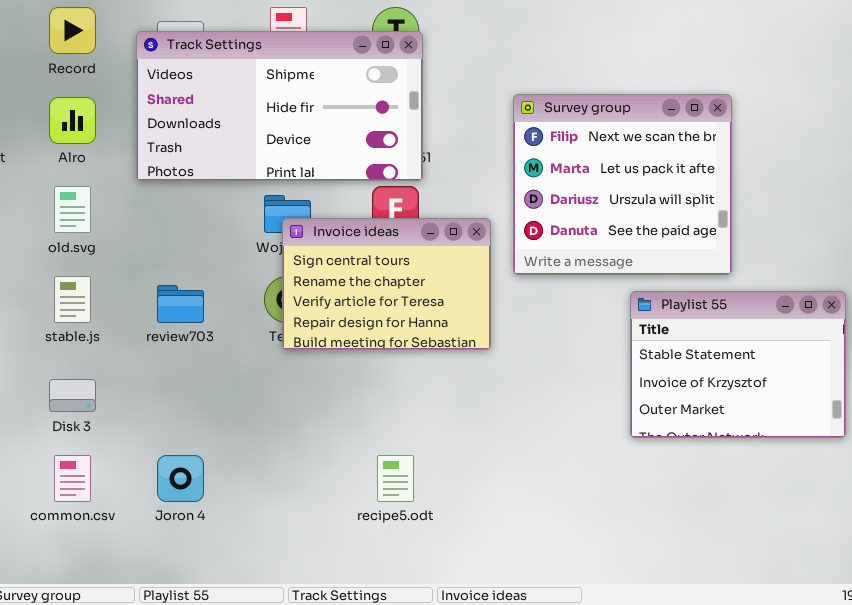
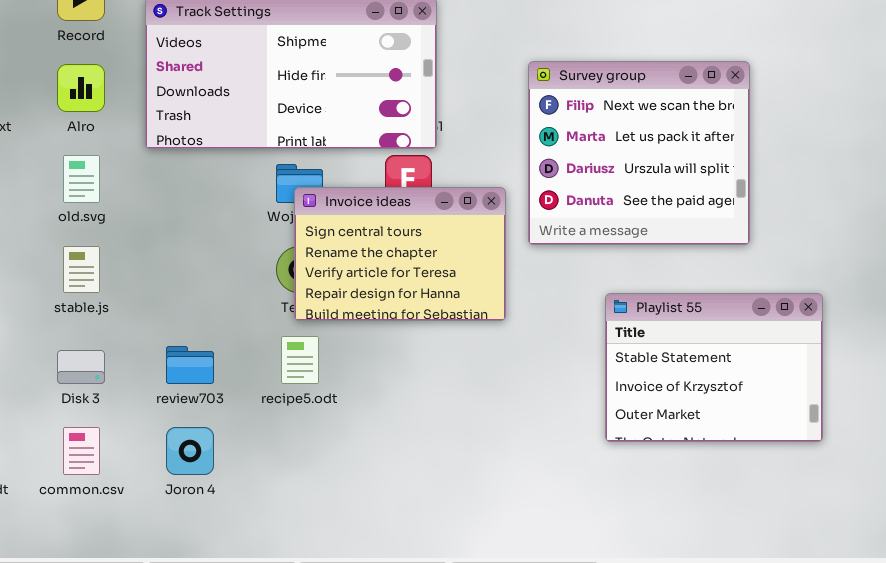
review703: [157,285,204,323] -> [166,346,214,384], moved
Playlist 55: [630,291,846,438] -> [605,293,823,442], moved
recipe5.odt: [377,455,414,502] -> [281,336,319,384], moved

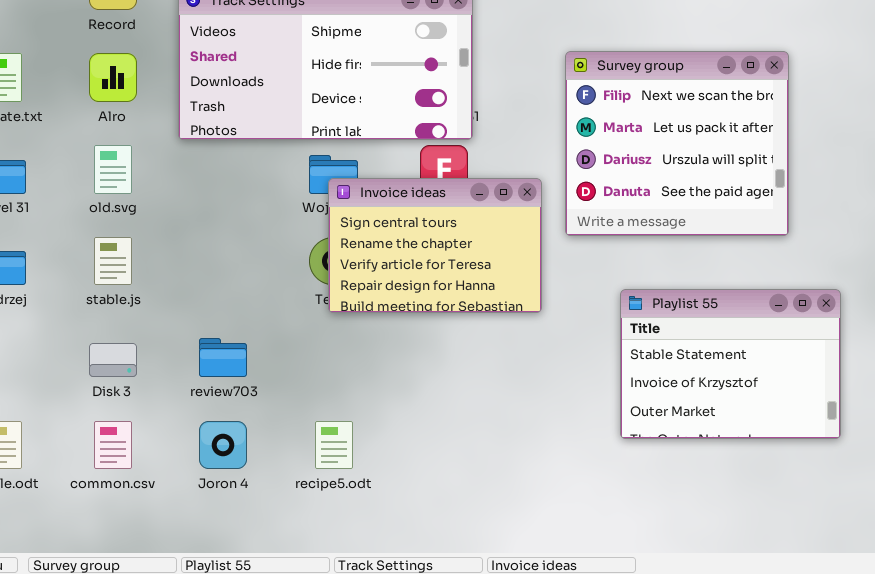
Playlist 55: [605,293,823,442] -> [620,289,841,439], moved
recipe5.odt: [281,336,319,384] -> [315,421,353,469], moved

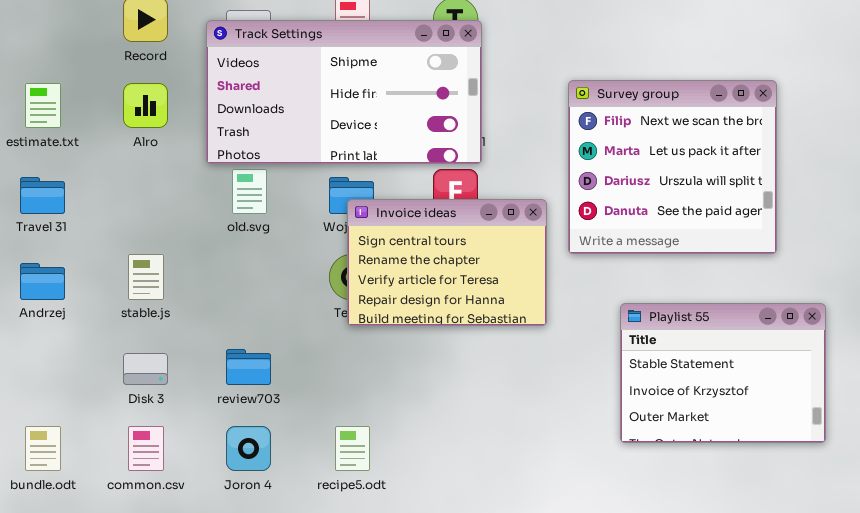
old.svg: [94,145,132,194] -> [232,169,267,214], moved

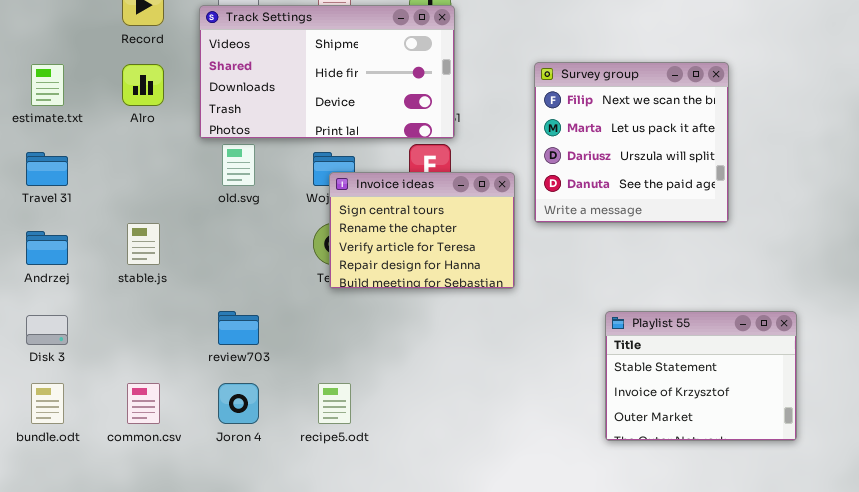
Playlist 55: [620,303,826,443] -> [605,311,797,441], moved
Disk 3: [123,353,168,385] -> [26,315,68,345], moved

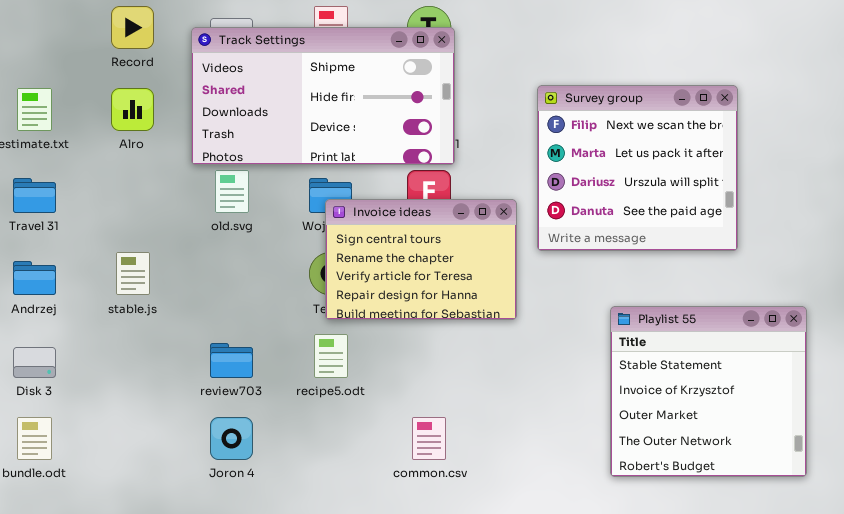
Playlist 55: [605,311,797,441] -> [610,306,807,477], resized
common.csv: [127,383,160,424] -> [412,417,446,460], moved
recipe5.odt: [318,383,351,424] -> [314,334,348,378], moved

